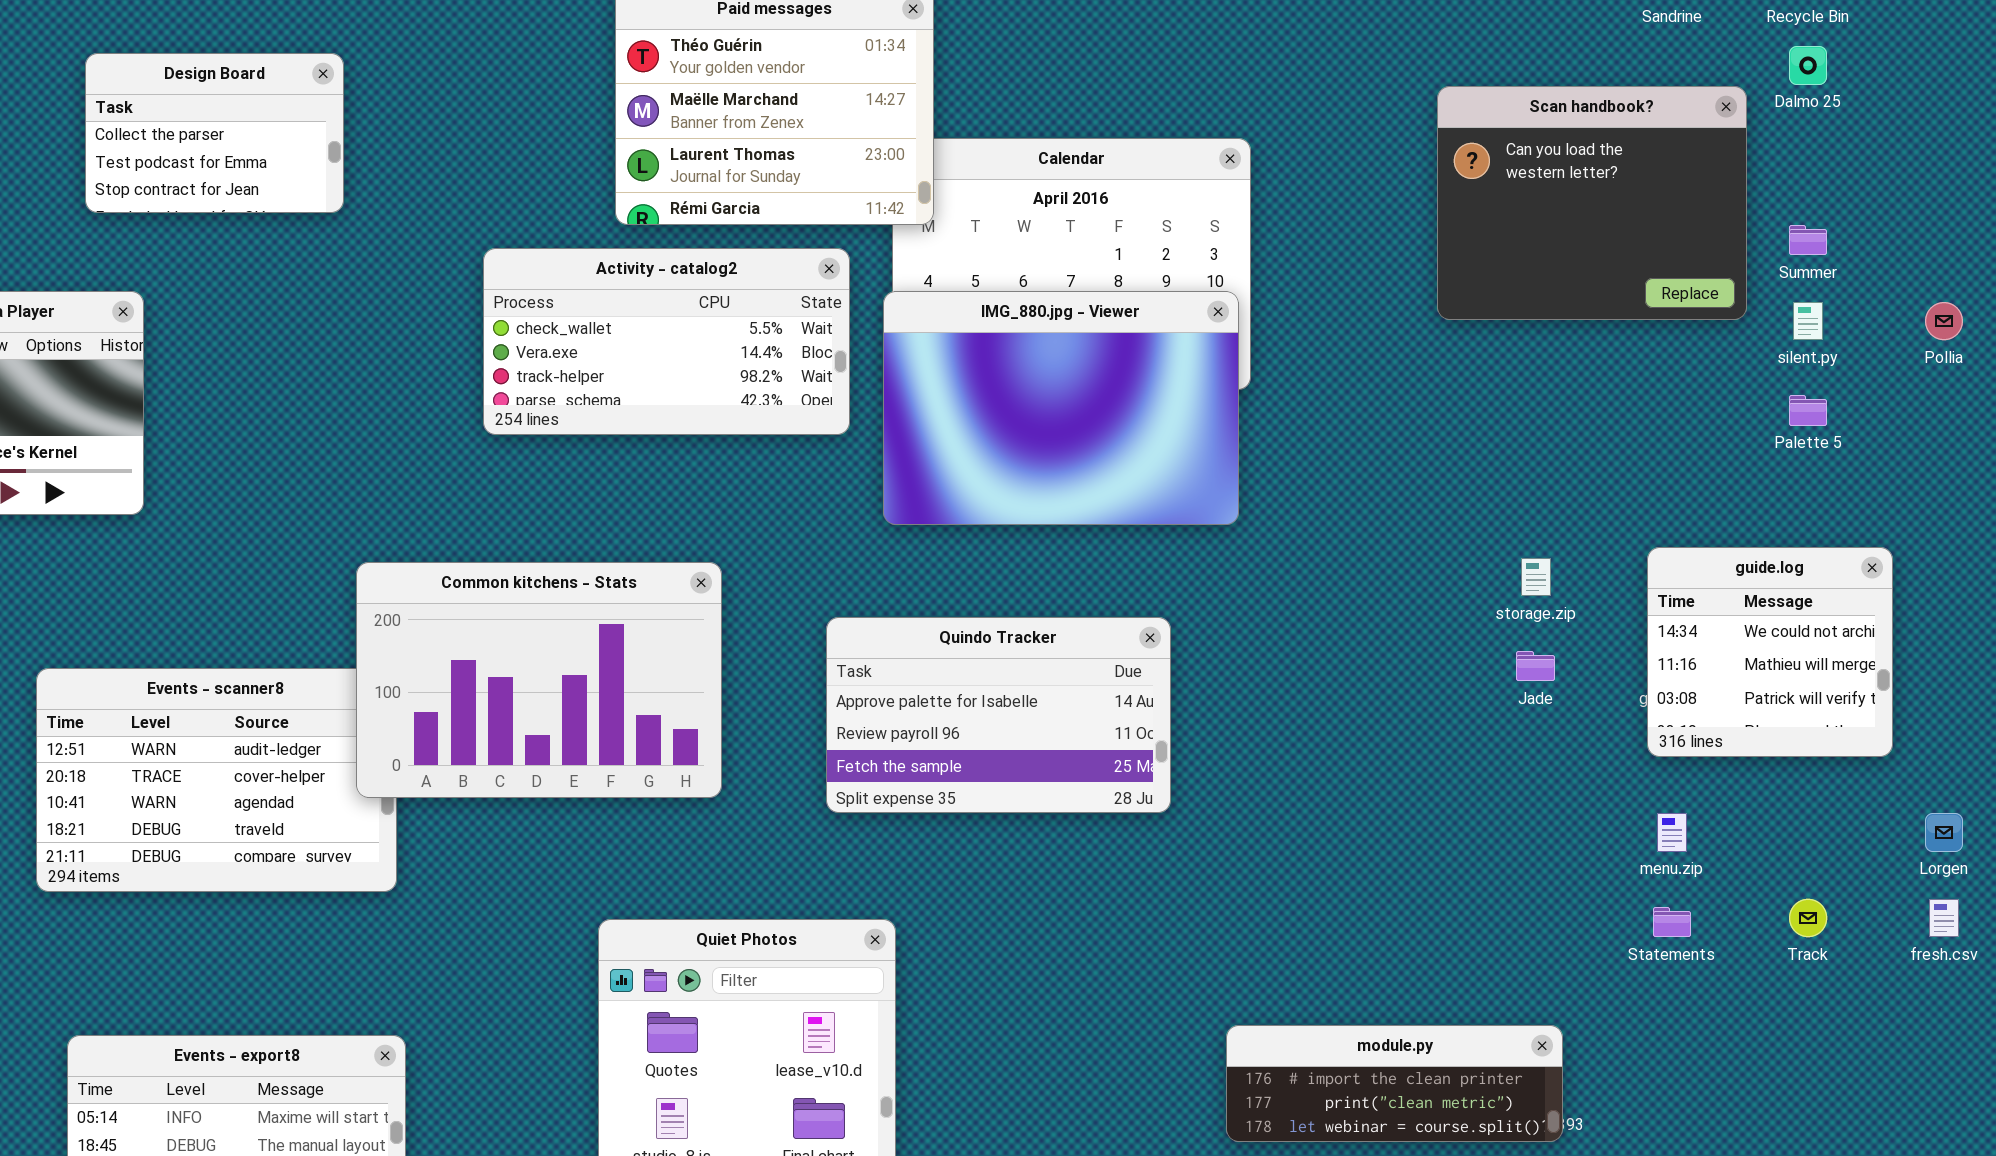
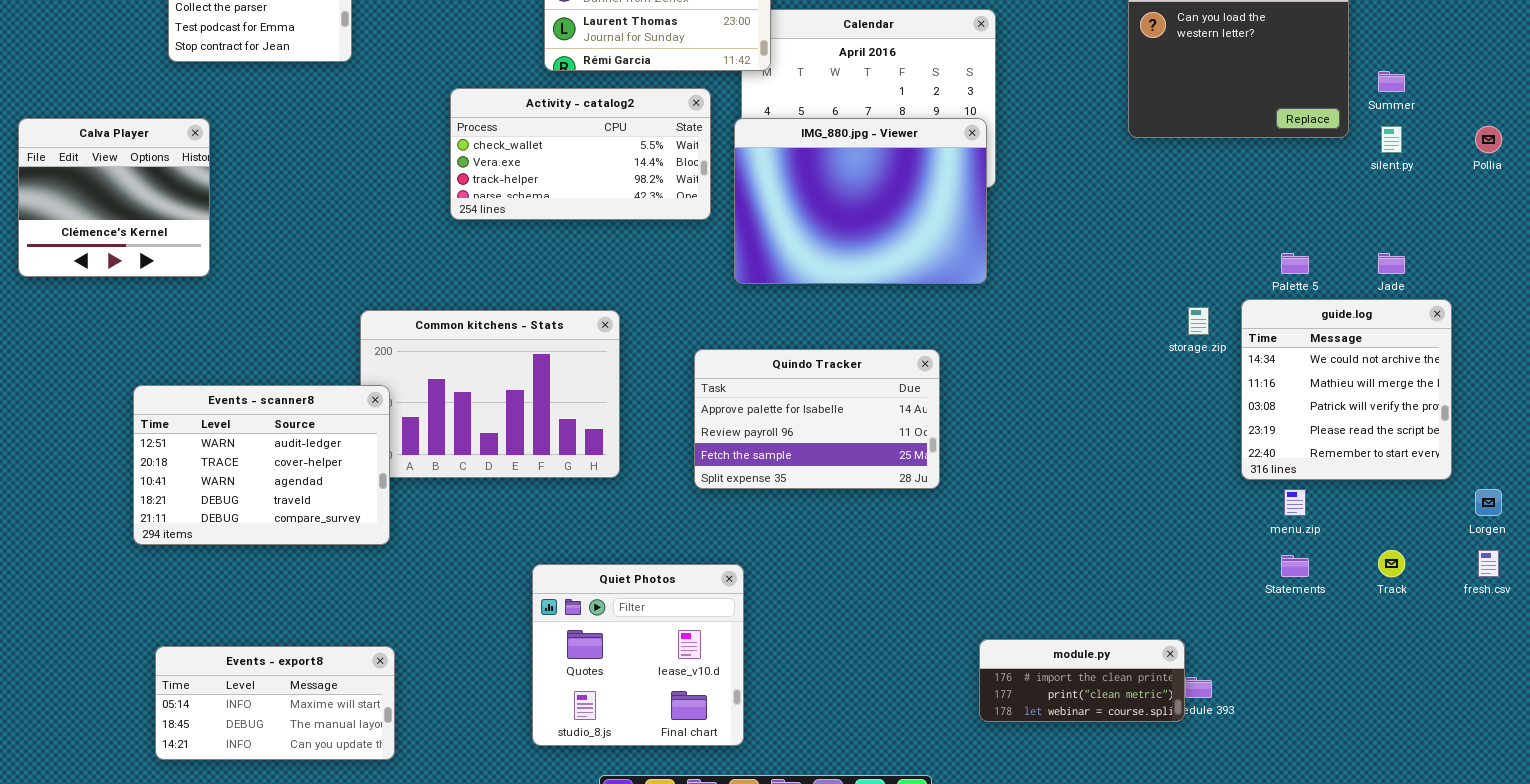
Palette 5: [1789,395,1827,426] -> [1281,253,1309,274], moved
guide.log: [1647,547,1893,757] -> [1241,299,1452,480], resized
Jade: [1516,651,1555,681] -> [1378,253,1405,274], moved
Events - scanner8: [36,668,397,892] -> [133,385,390,545], raised
module.py: [1226,1025,1563,1142] -> [979,639,1185,722], resized

